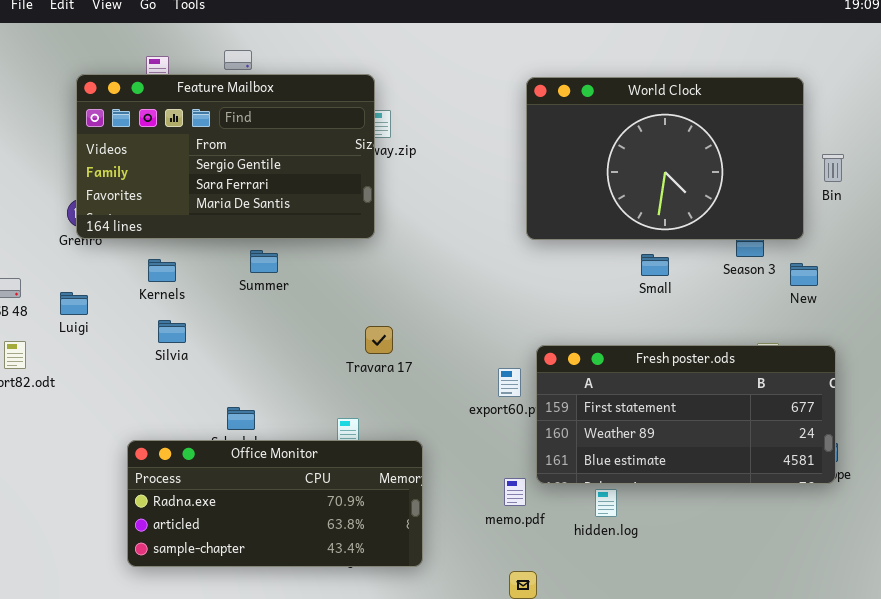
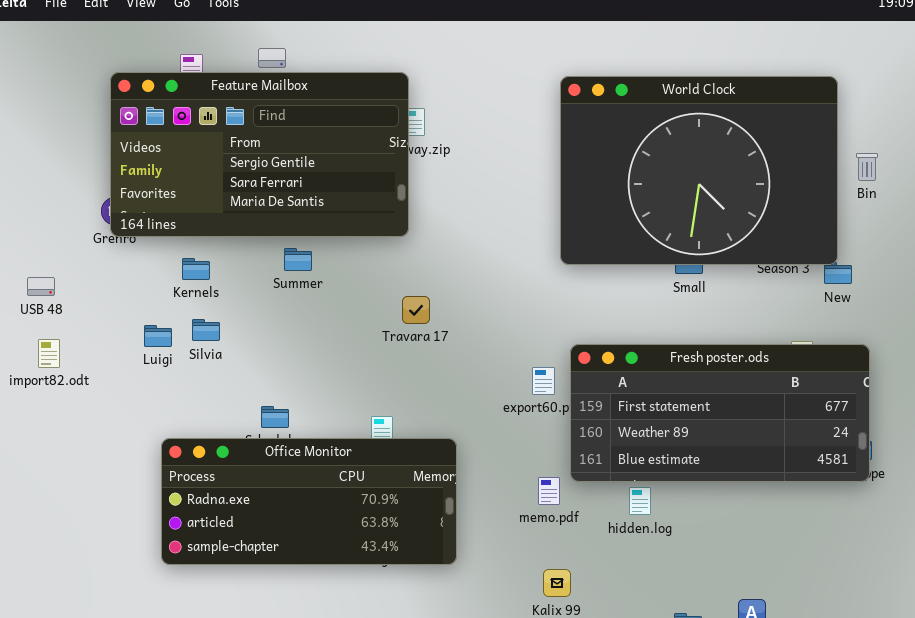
World Clock: [526,77,804,240] -> [560,76,838,265], resized
Luigi: [60,292,88,315] -> [144,325,172,347], moved
Travara 17: [365,326,393,354] -> [402,296,430,324], moved

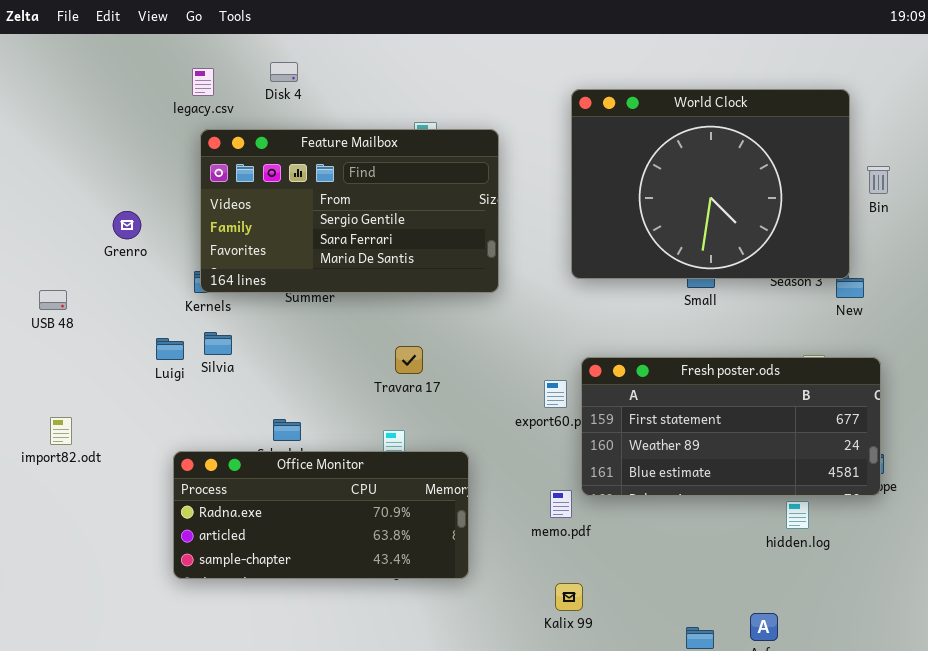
Feature Mailbox: [110,72,409,237] -> [200,129,499,293], moved
Travara 17: [402,296,430,324] -> [395,346,423,374], moved
import82.odt: [38,339,60,368] -> [50,417,72,445], moved
hidden.log: [629,487,651,515] -> [786,501,809,529], moved

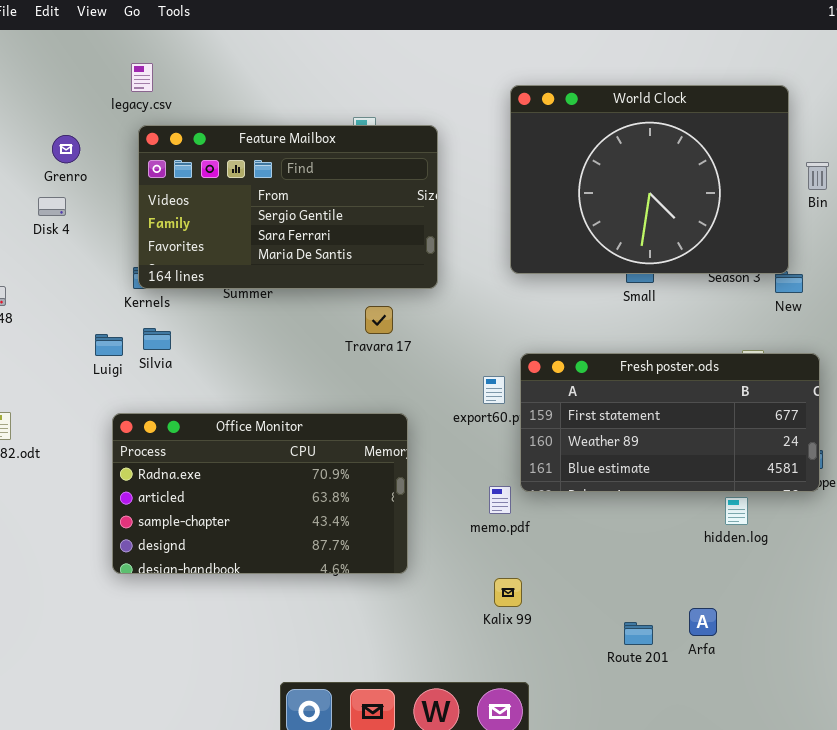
Disk 4: [270,62,298,82] -> [38,197,66,216], moved
Grenro: [113,211,141,239] -> [52,135,80,163], moved
Travara 17: [395,346,423,374] -> [365,306,393,334], moved
Office Monitor: [173,451,469,579] -> [112,413,408,574], resized

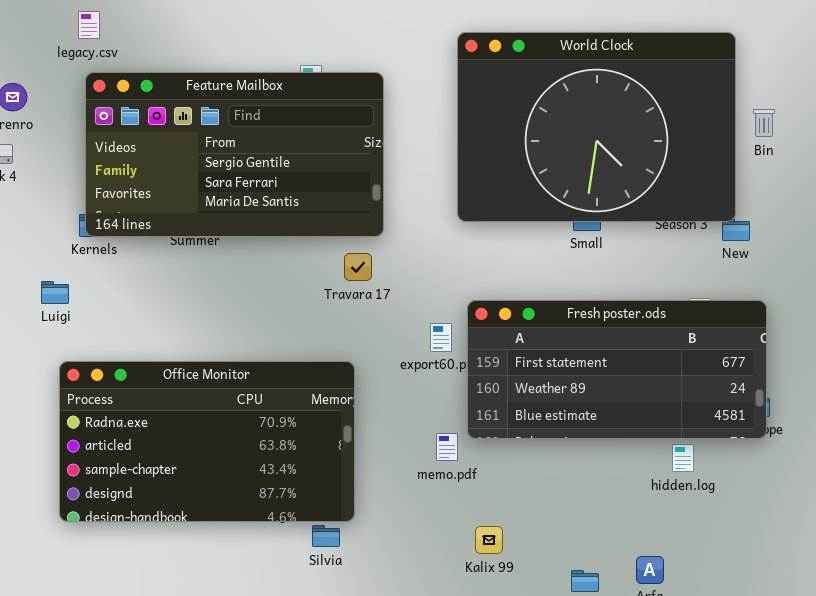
Travara 17: [365,306,393,334] -> [344,253,372,281], moved
Silvia: [143,328,171,350] -> [312,525,340,547], moved
Kalix 99: [494,578,522,607] -> [475,526,503,554], moved

